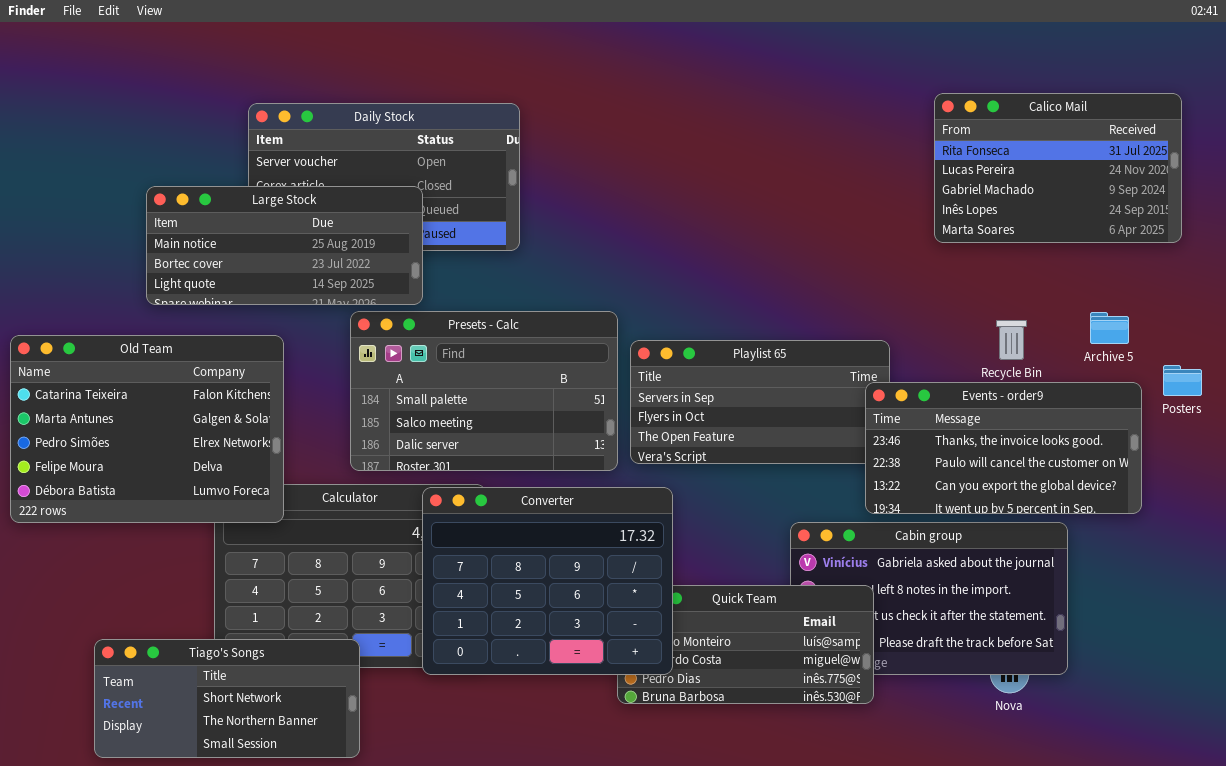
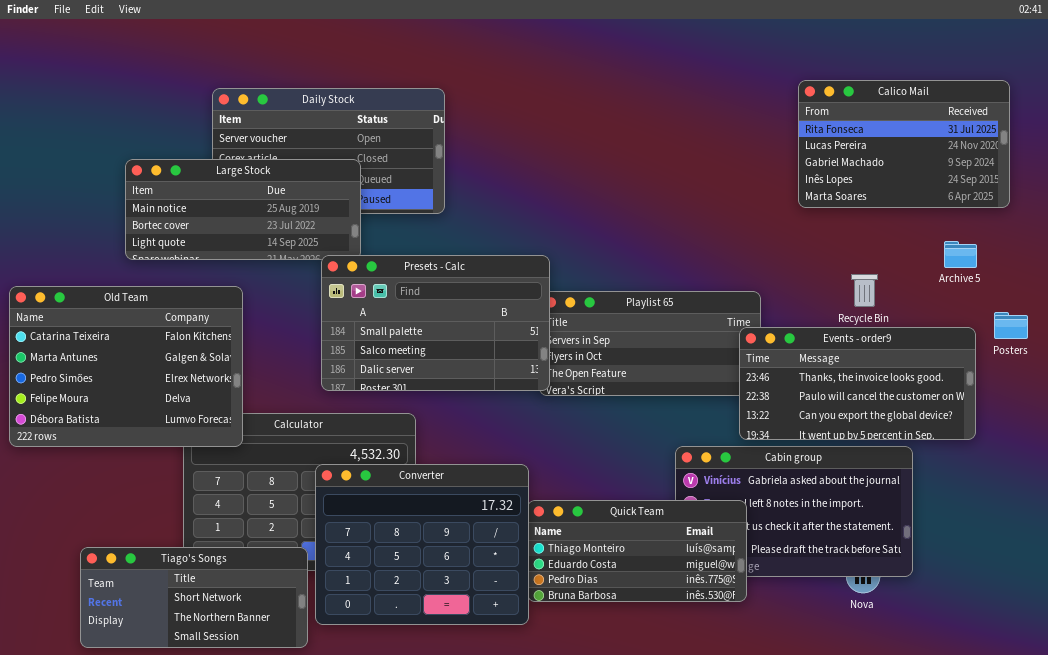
Presets - Calc: [350,311,618,471] -> [321,255,550,391], moved
Archive 5: [1090,312,1129,344] -> [944,241,977,268], moved
Converter: [422,487,673,675] -> [315,464,529,625], moved

